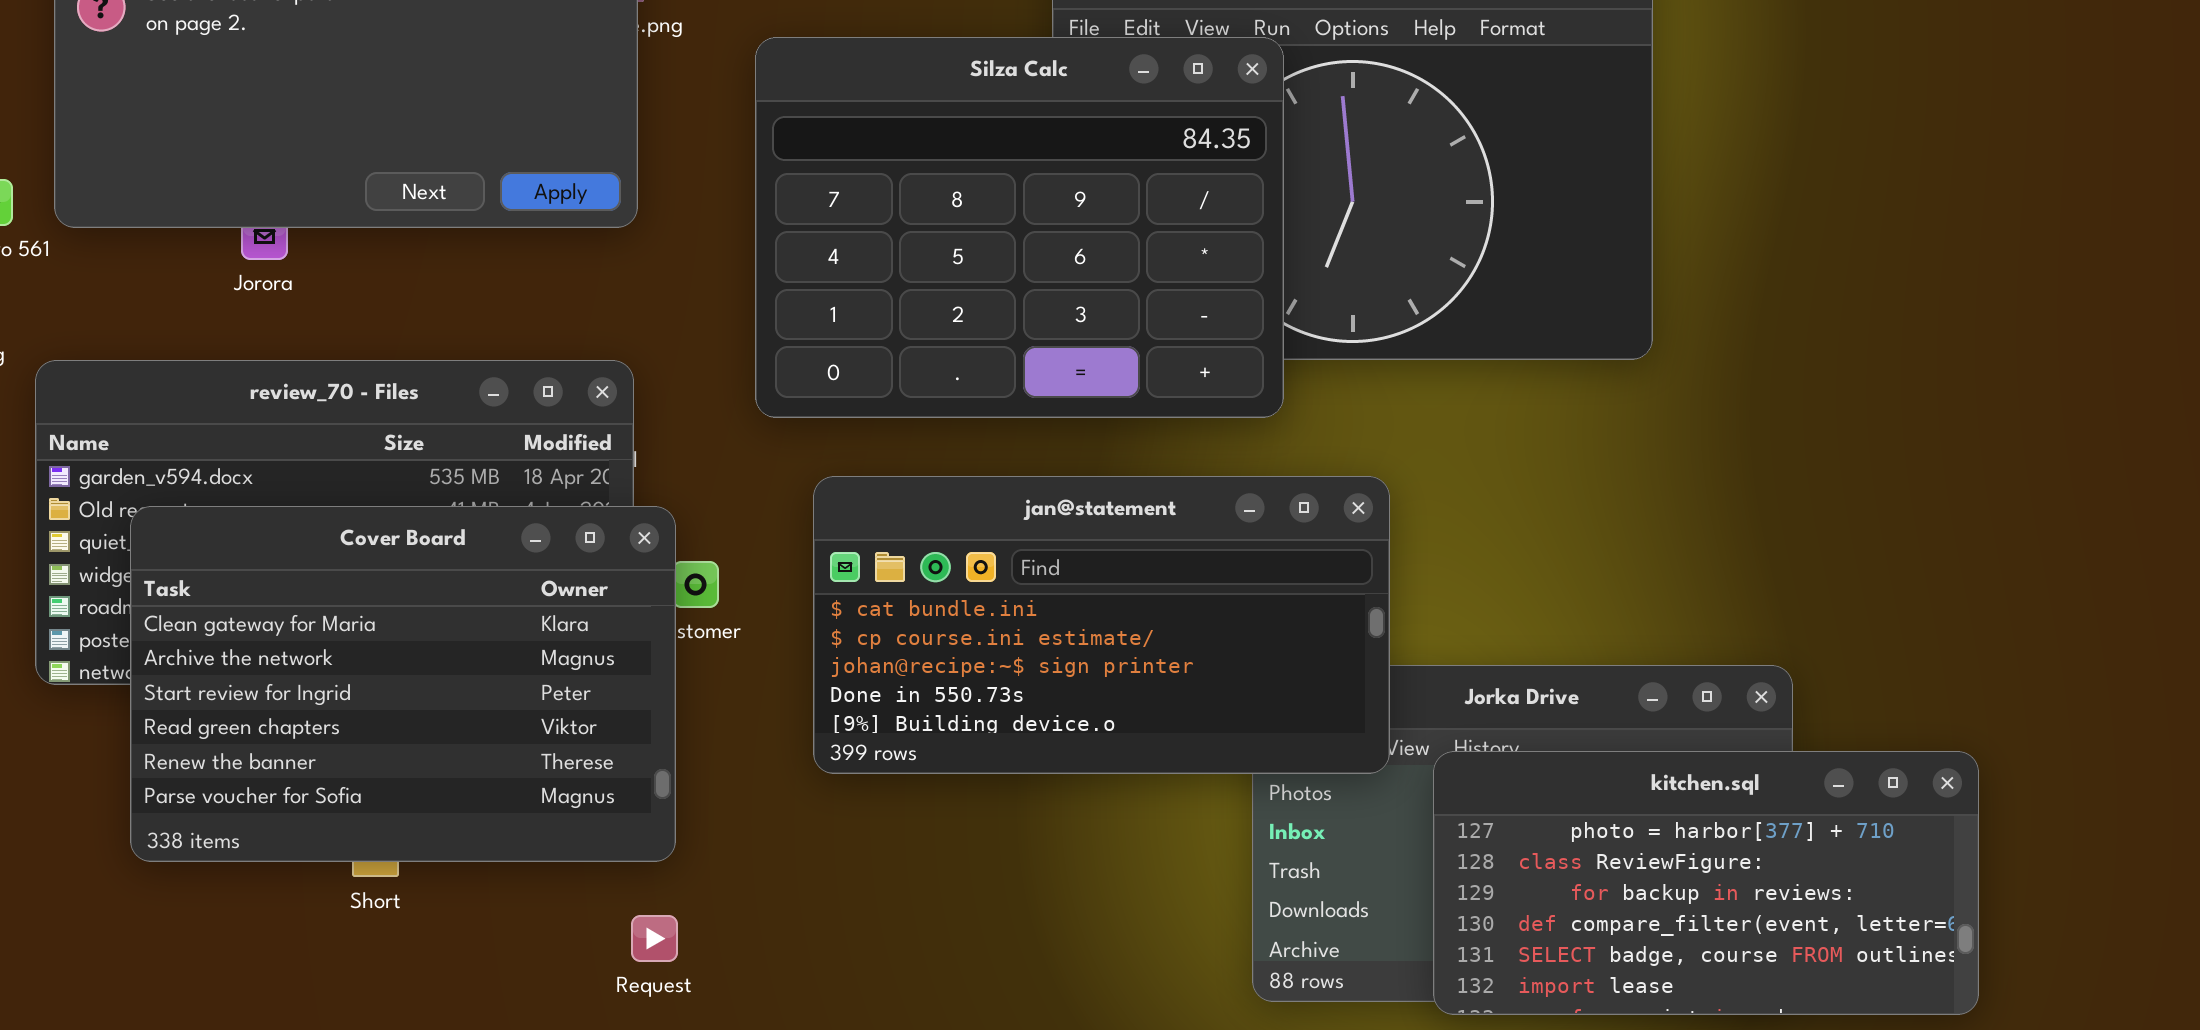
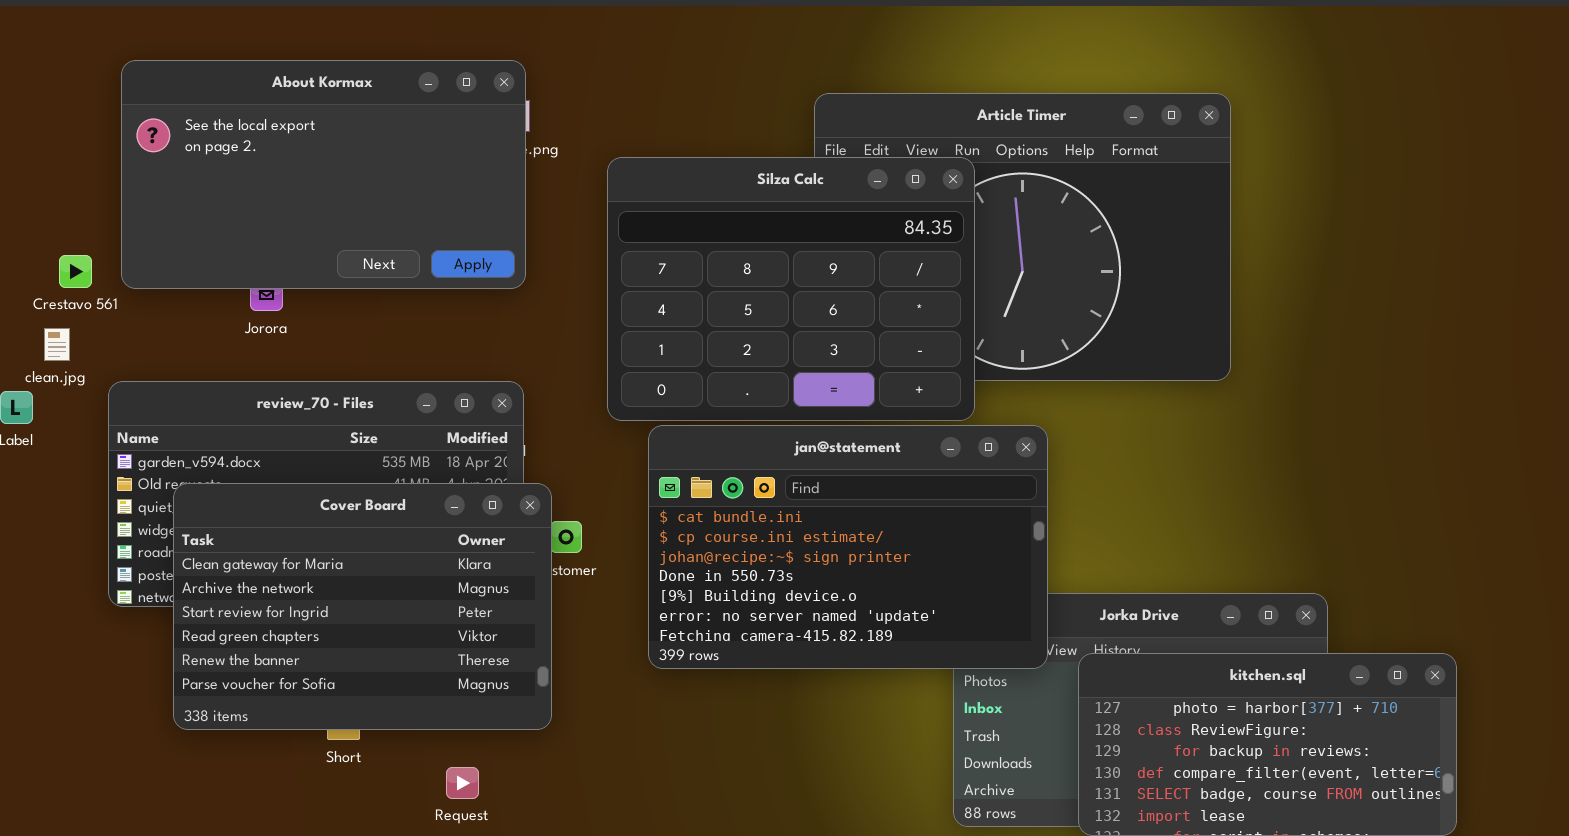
jan@statement: [813,476,1390,774] -> [648,425,1048,669], resized
Request: [631,915,678,962] -> [446,767,479,799], moved

